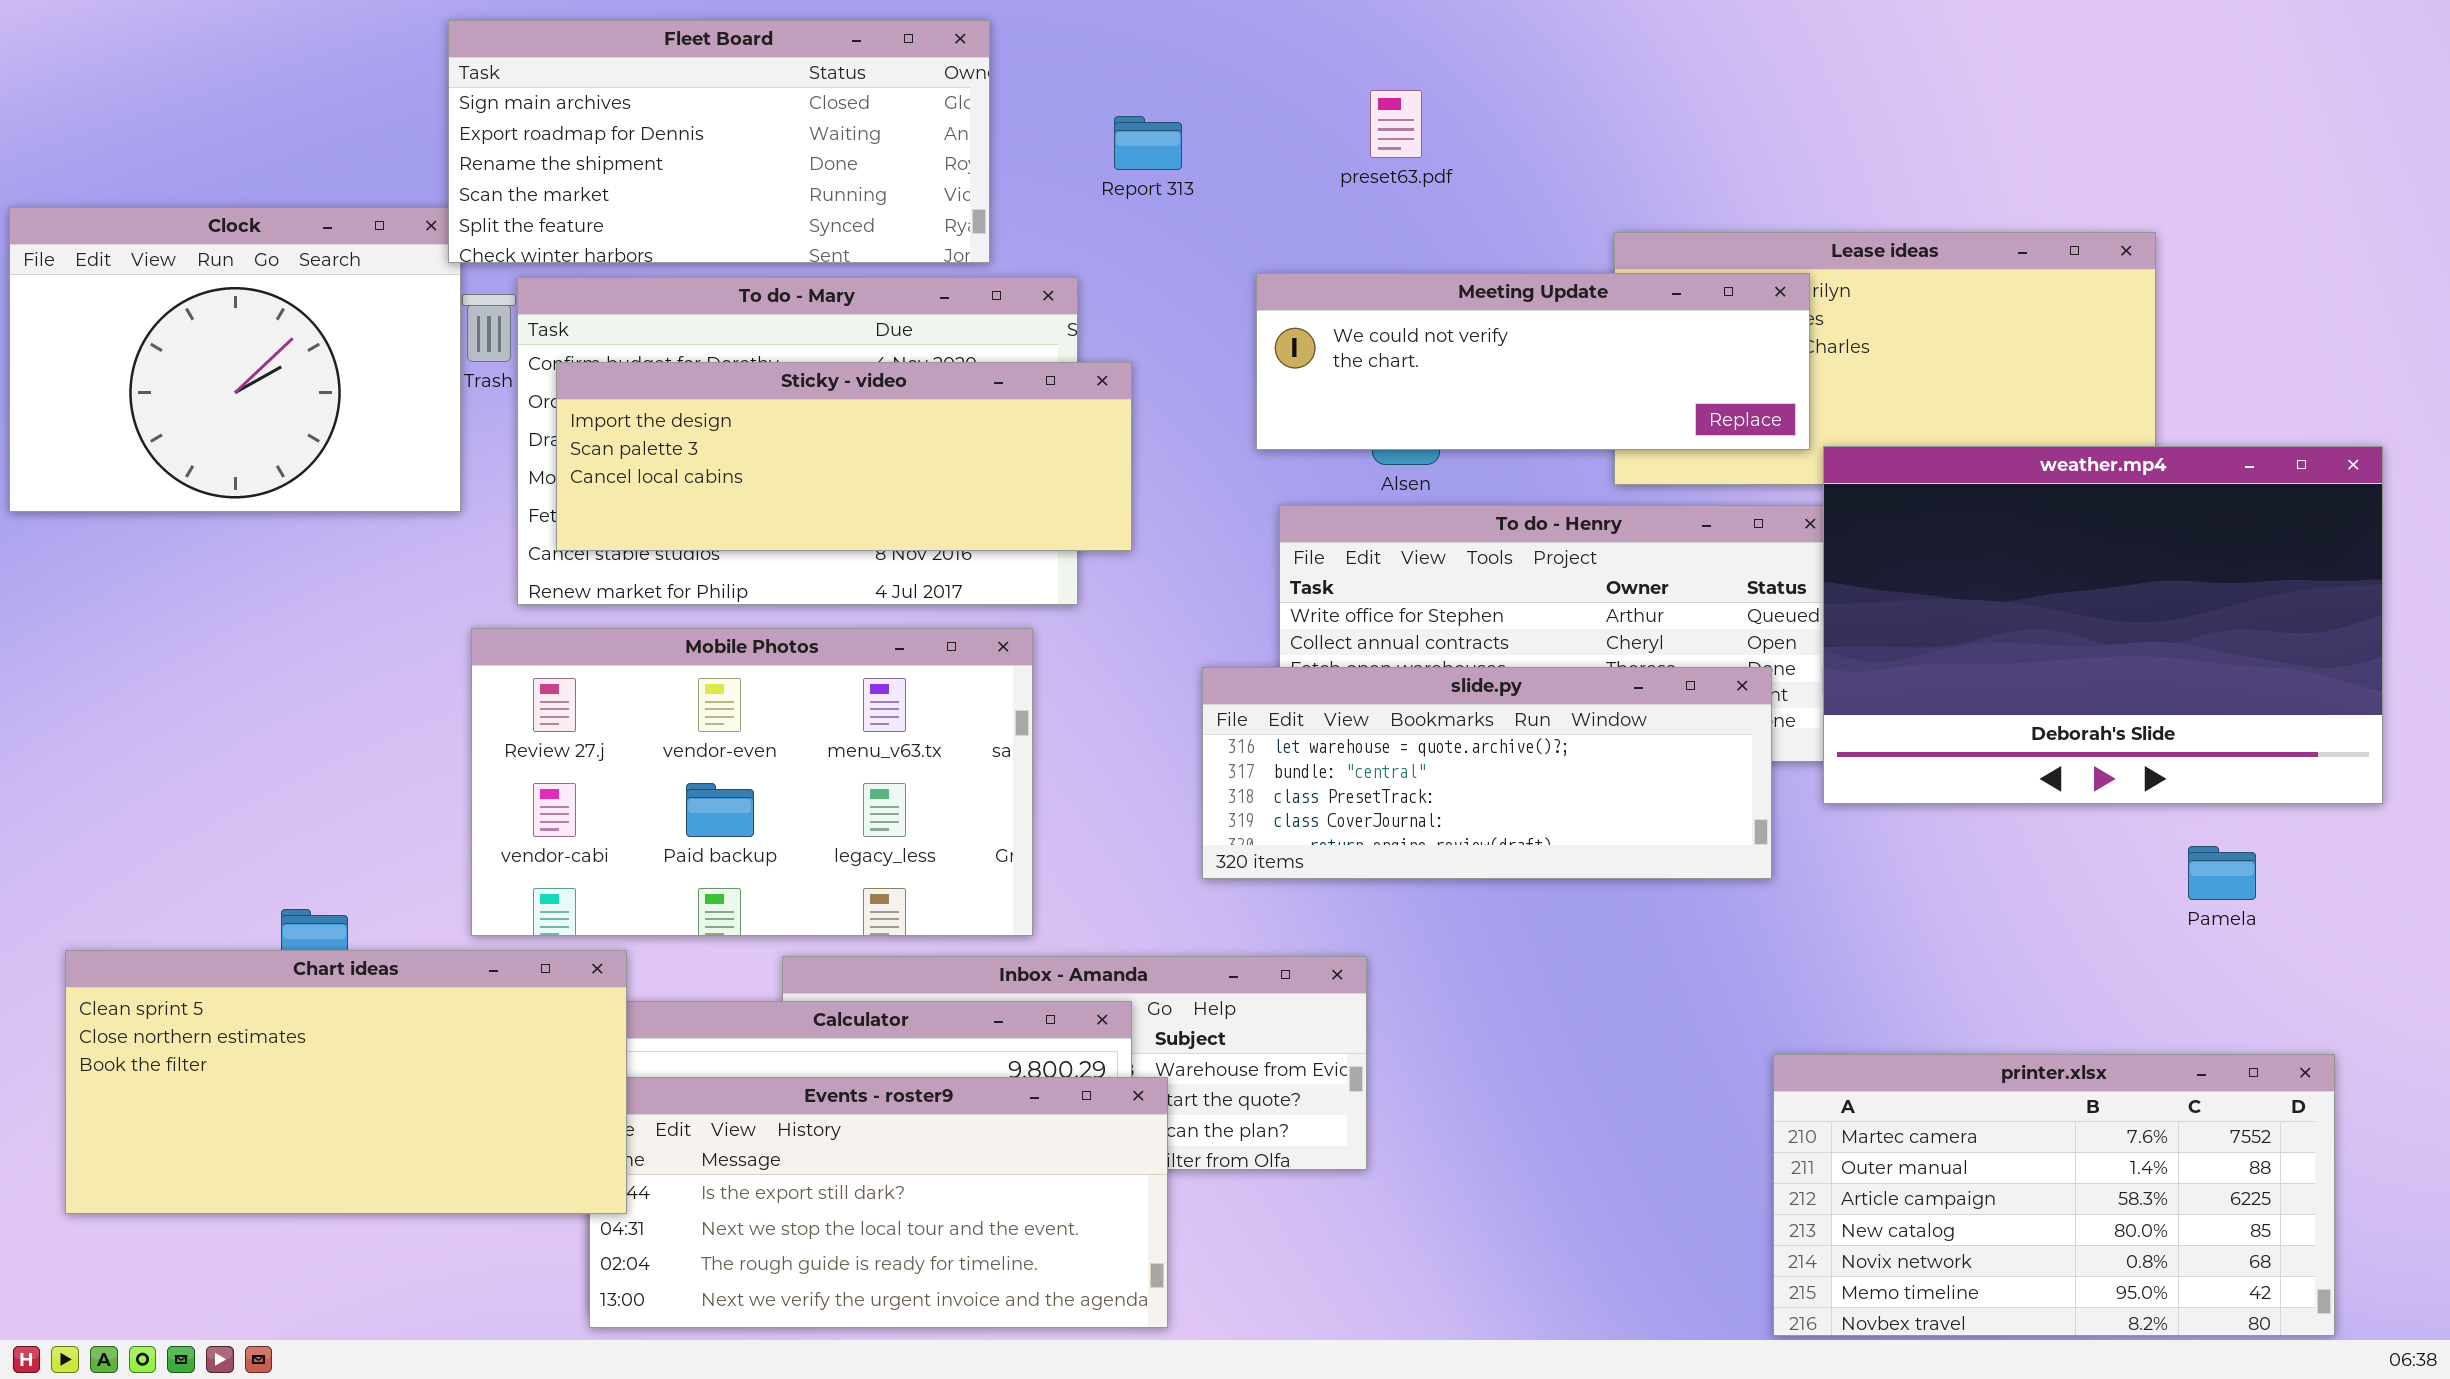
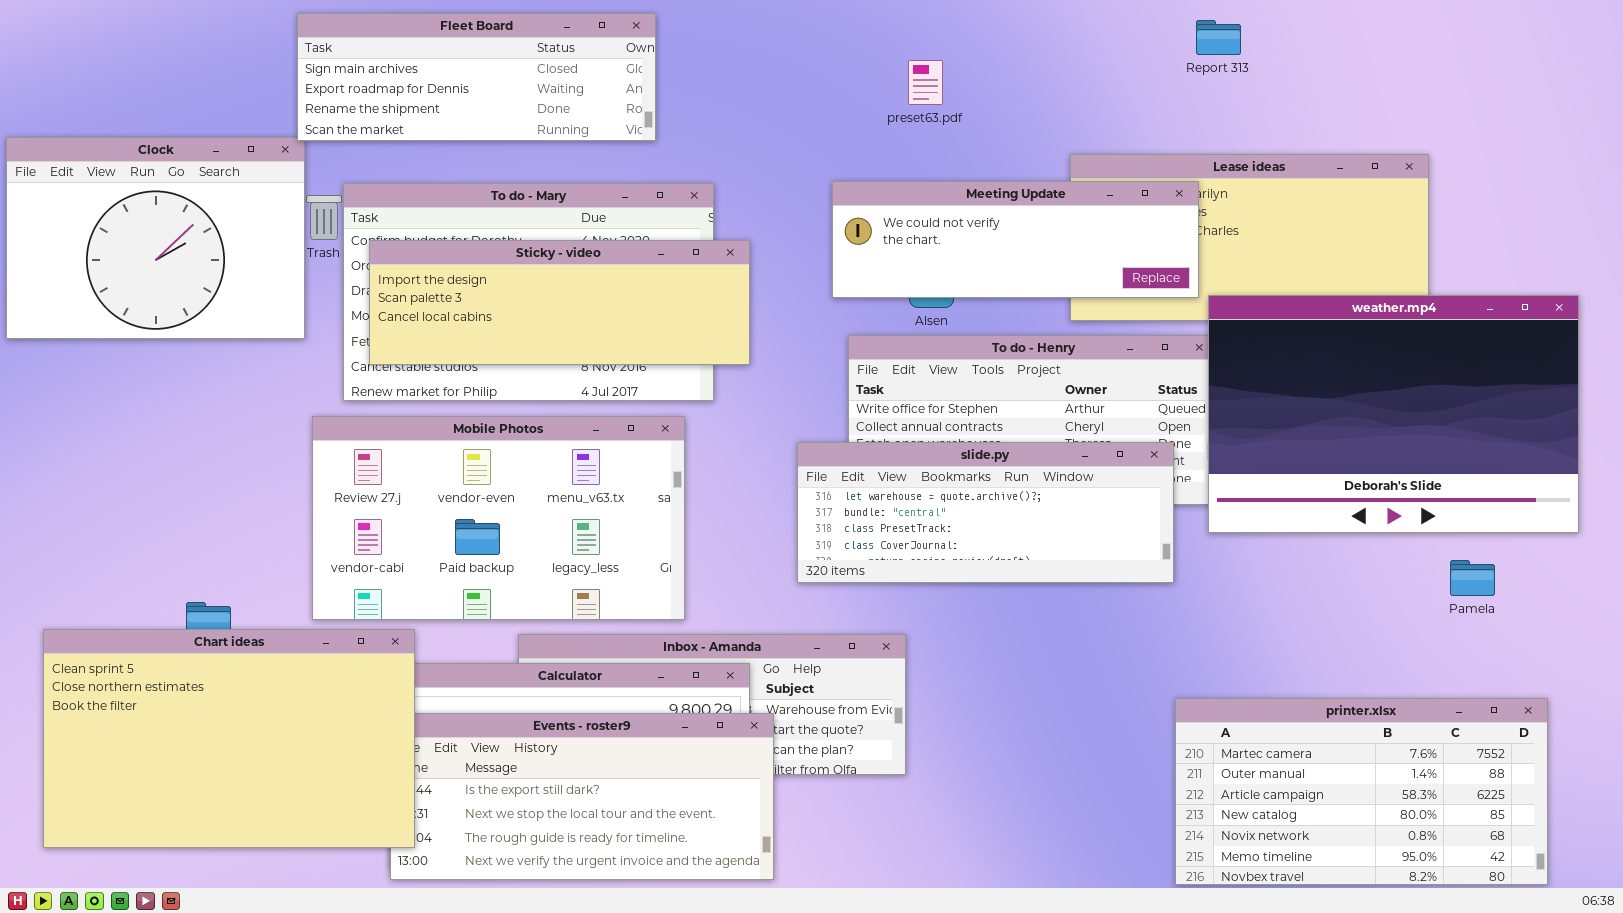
Fleet Board: [448,20,990,263] -> [297,13,656,141], resized
Report 313: [1114,116,1182,170] -> [1196,20,1241,55], moved
Chart ideas: [65,950,627,1214] -> [43,629,415,848], resized

